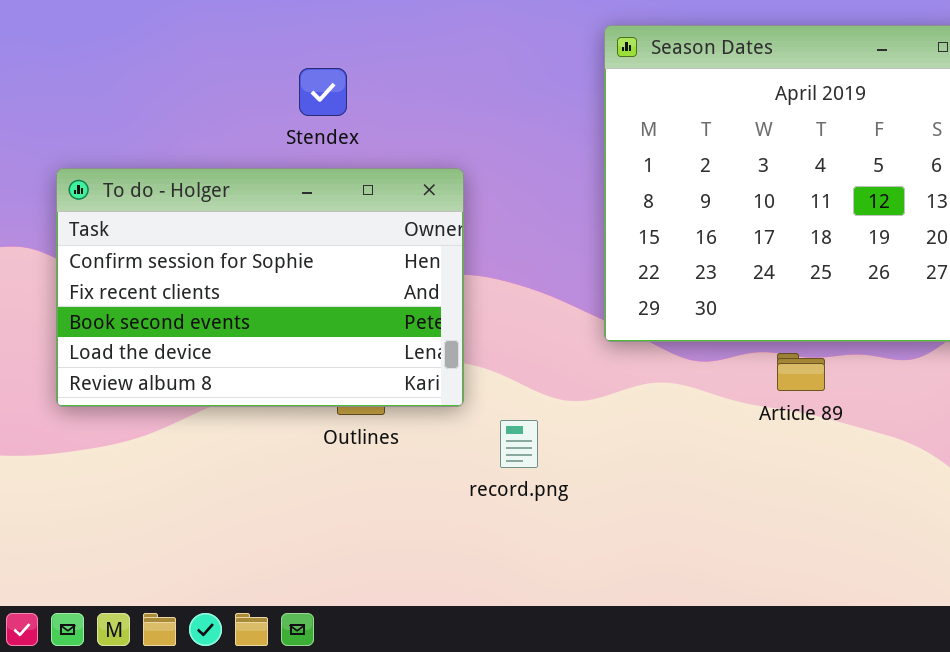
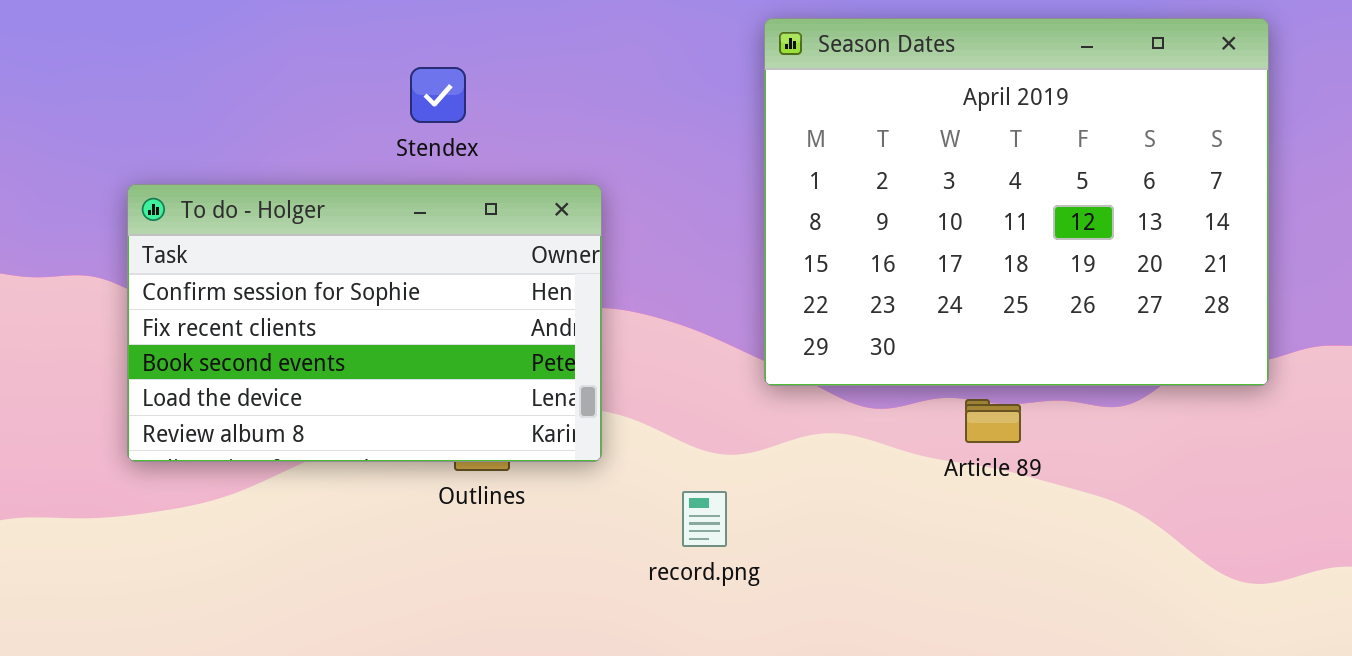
record.png: [500,420,538,468] -> [682,491,727,547], moved

